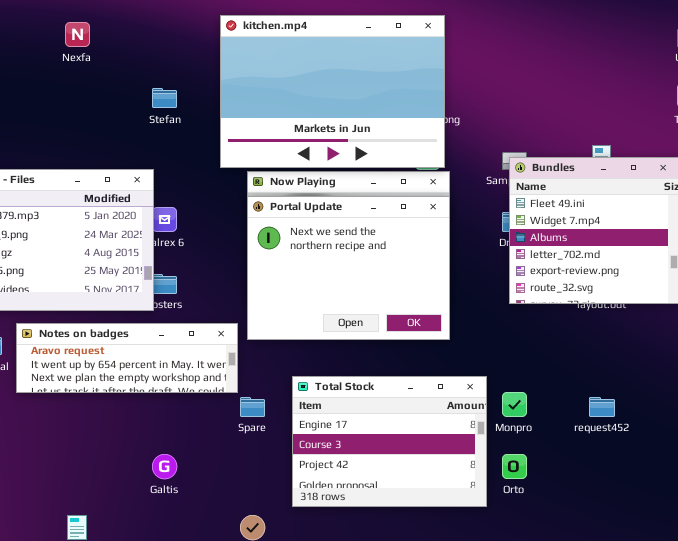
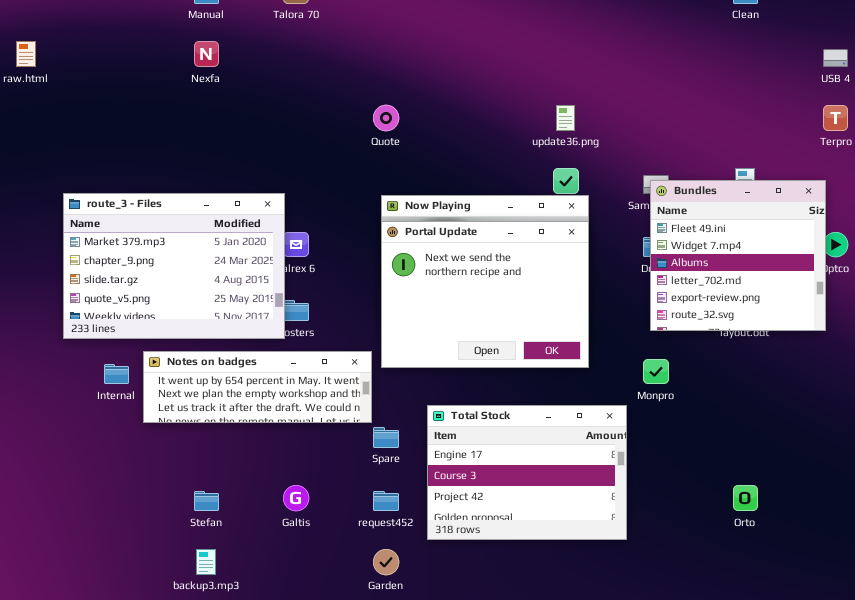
kitchen.mp4: [220,15,445,168] -> none, closed
Stefan: [152,88,177,108] -> [194,491,219,511], moved
Notes on badges: [16,323,238,393] -> [143,351,372,423], scrolled down 1 row
Monpro: [502,392,527,417] -> [643,359,669,384], moved
request452: [589,397,615,417] -> [373,491,399,511], moved
Orto: [502,454,527,479] -> [733,485,758,511], moved

